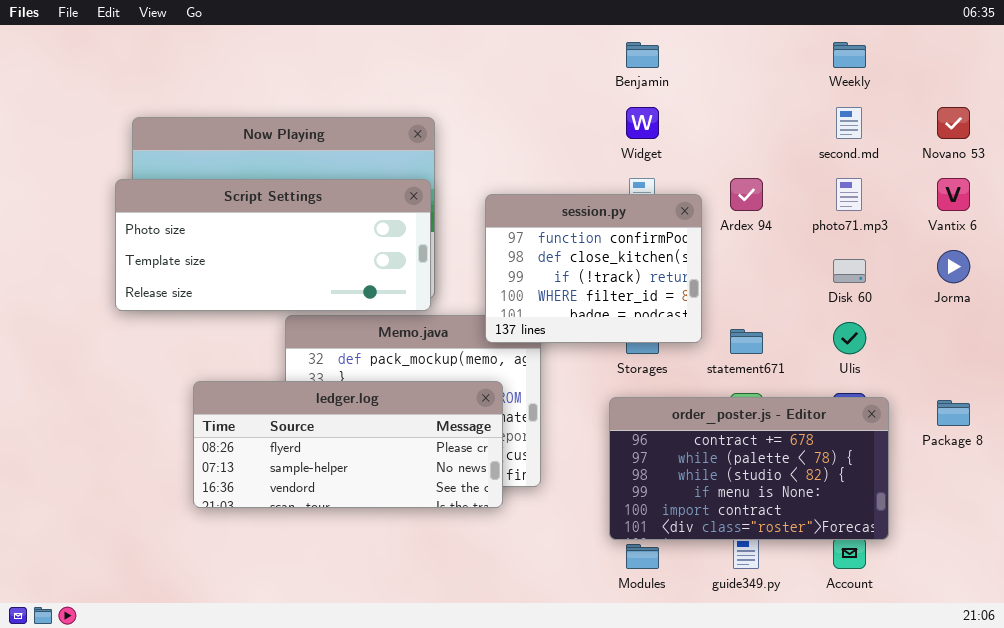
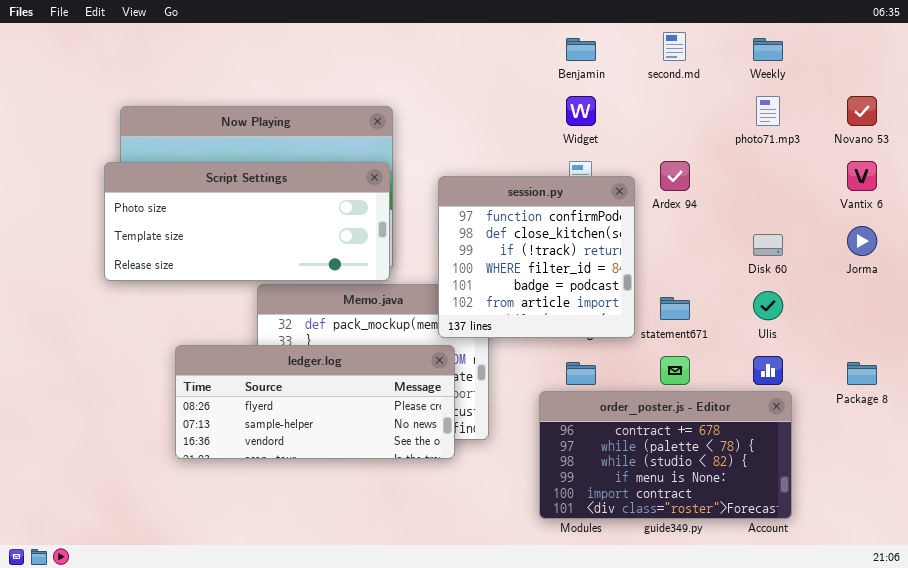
second.md: [836,107,862,139] -> [663,32,686,61], moved
photo71.mp3: [836,178,862,211] -> [756,96,780,126], moved
session.py: [485,194,702,343] -> [438,176,635,338], resized
order_poster.js - Editor: [609,397,889,540] -> [539,391,792,519], moved

